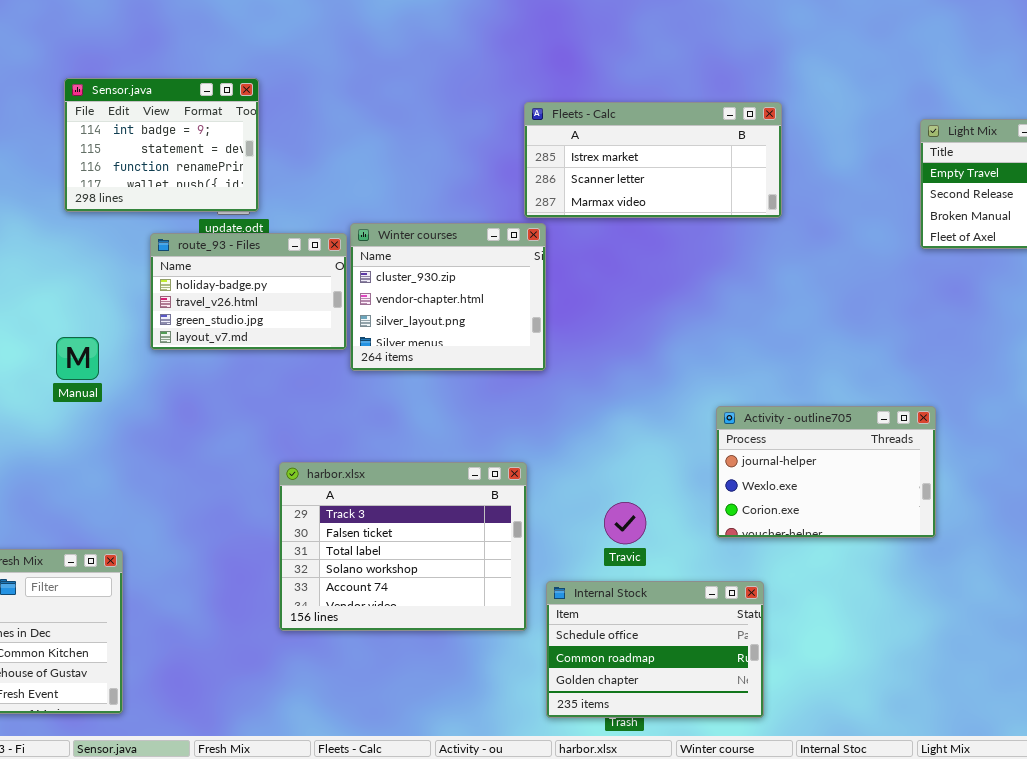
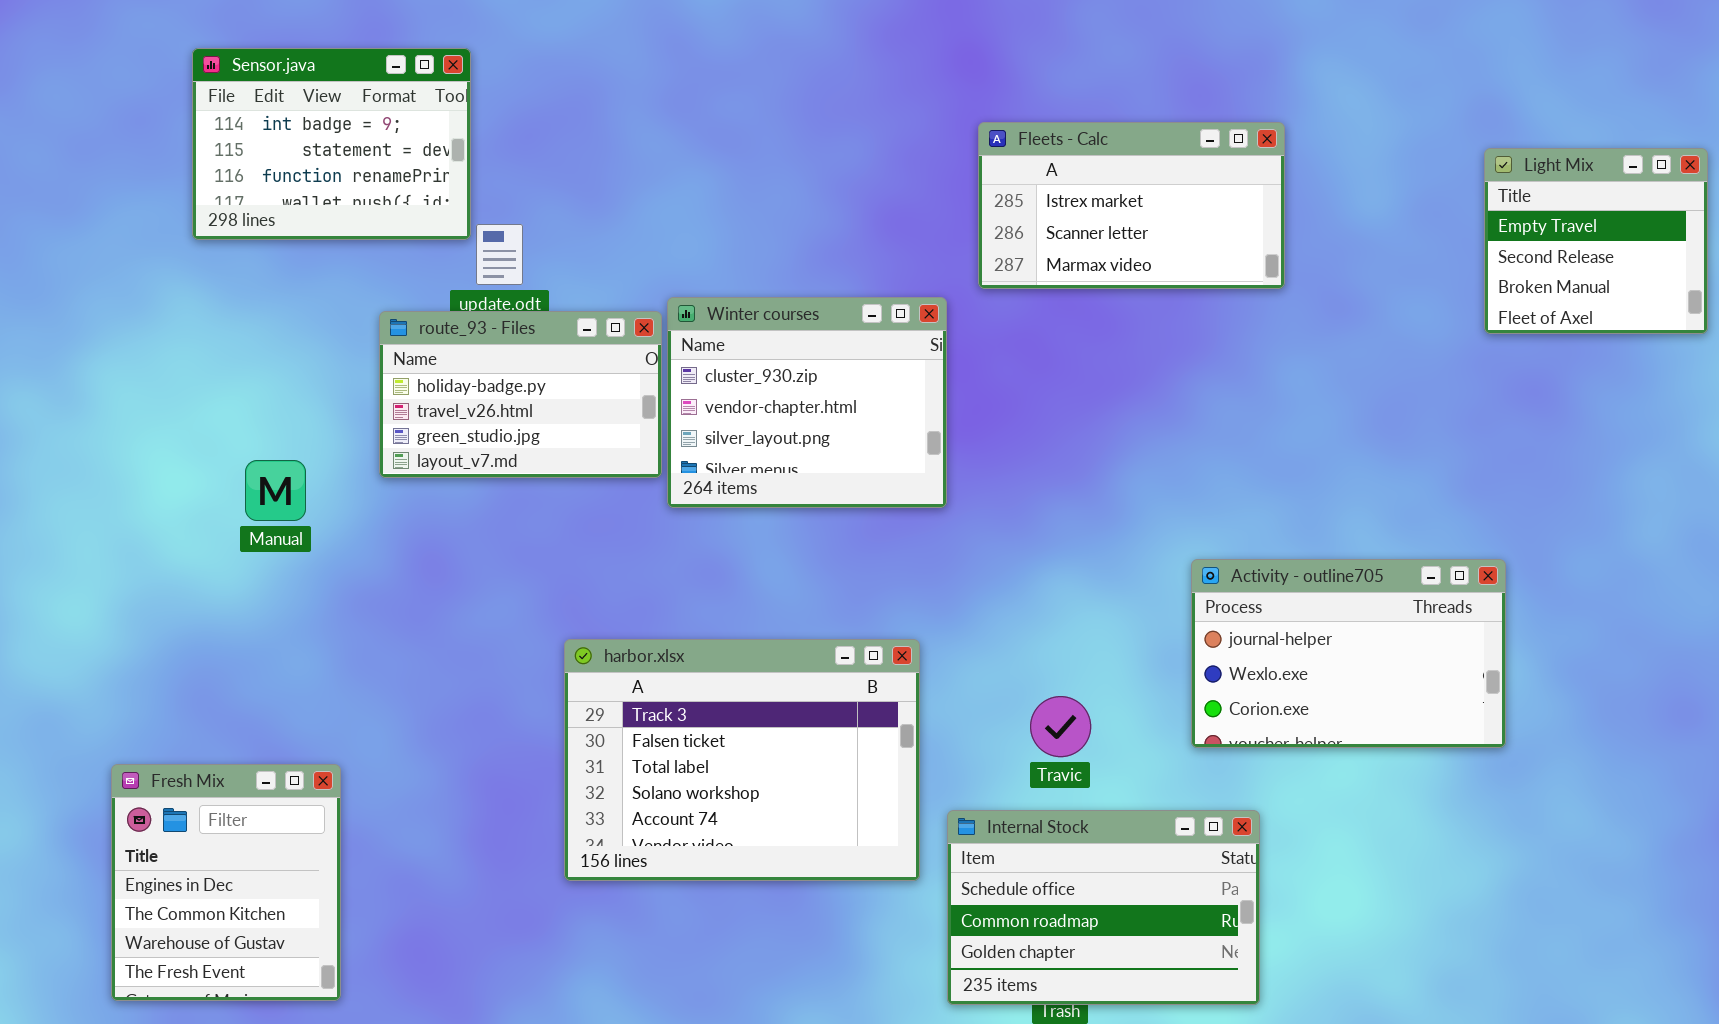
Sensor.java: [64,78,259,212] -> [192,48,471,240], moved
Fleets - Calc: [524,102,782,218] -> [978,122,1285,289], resized

